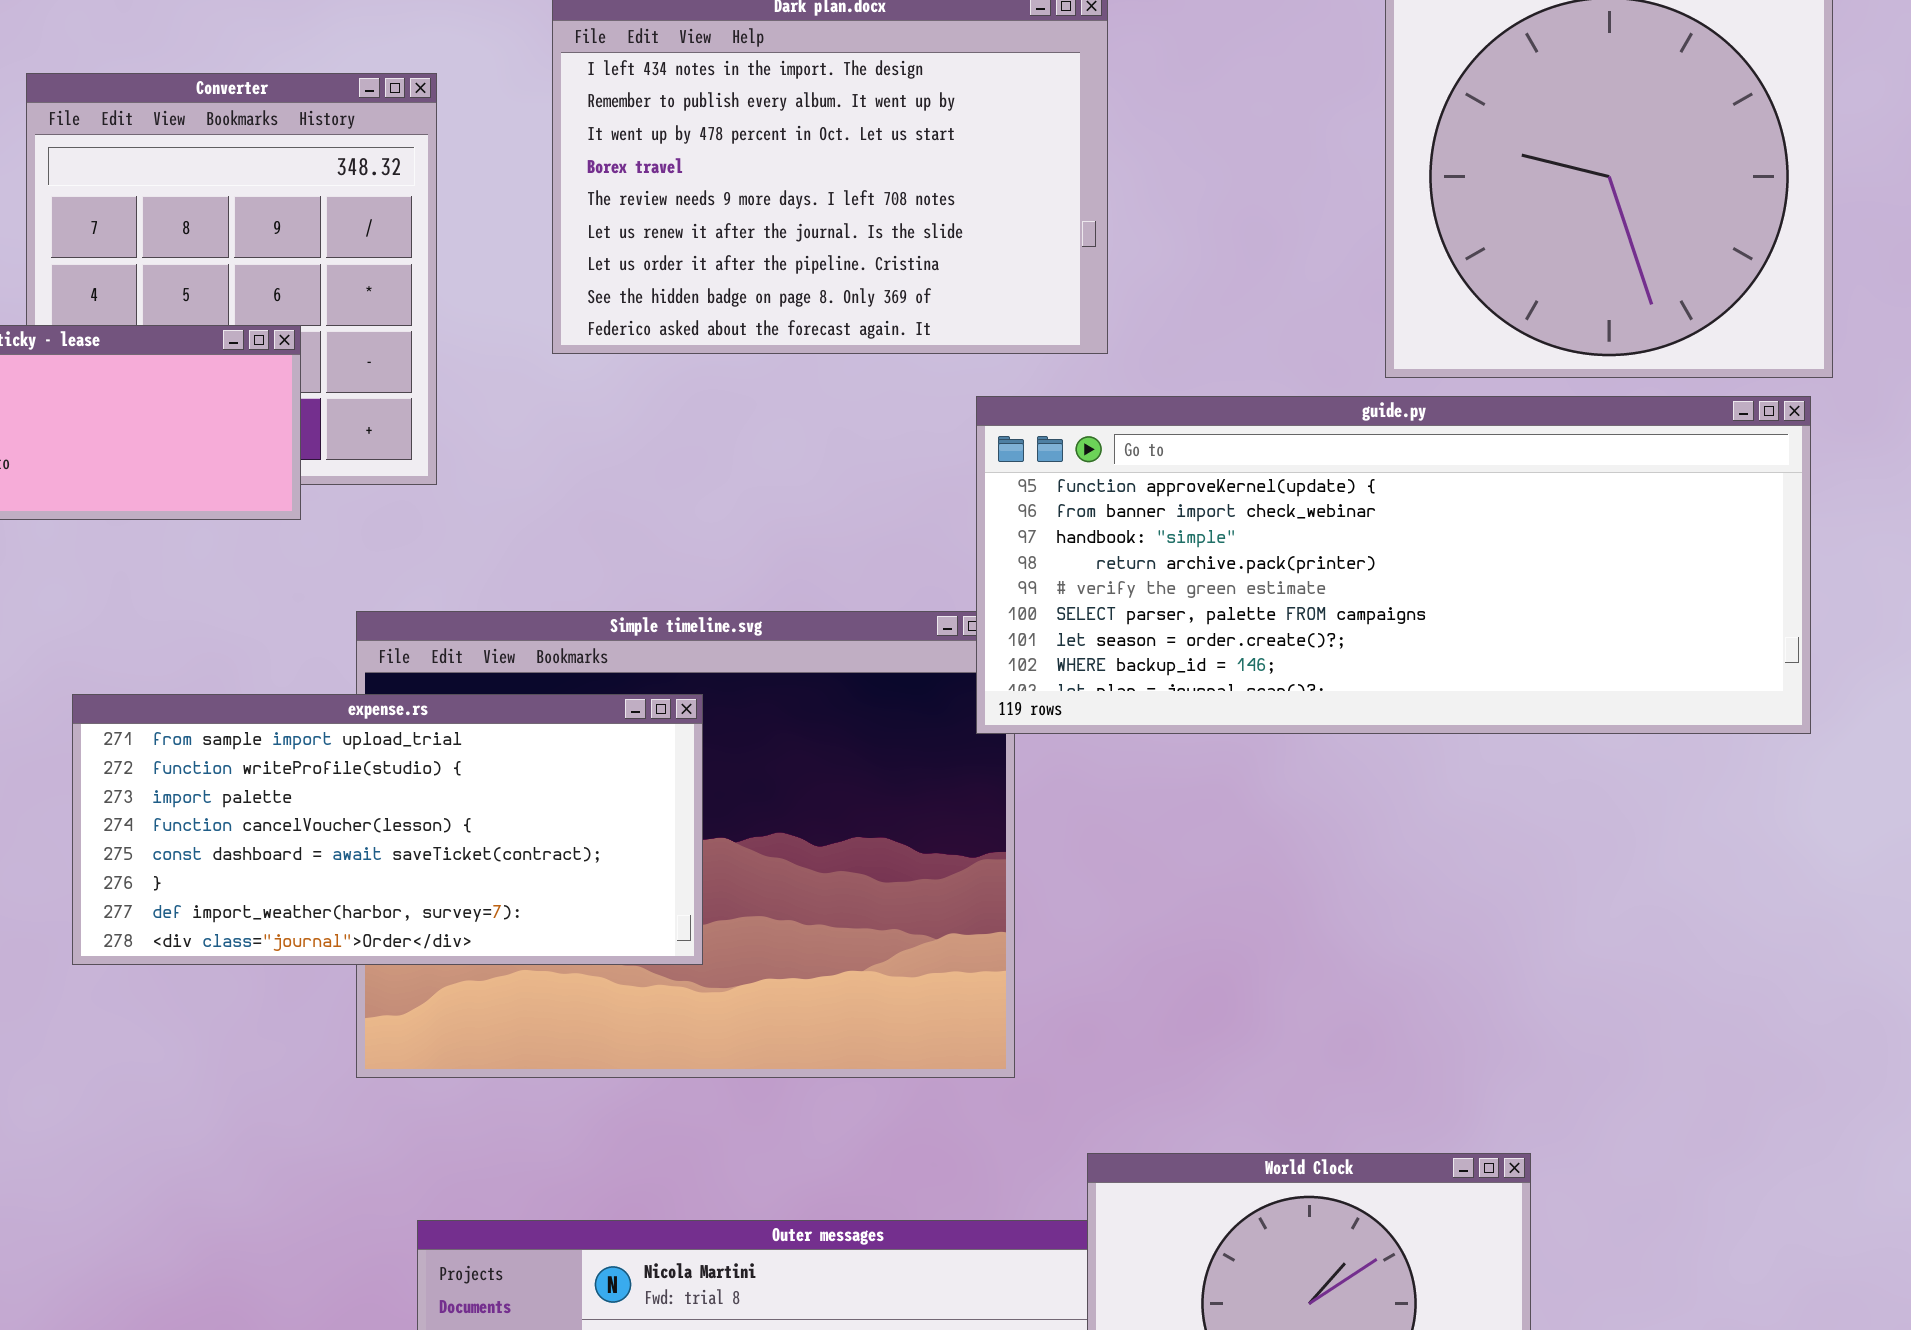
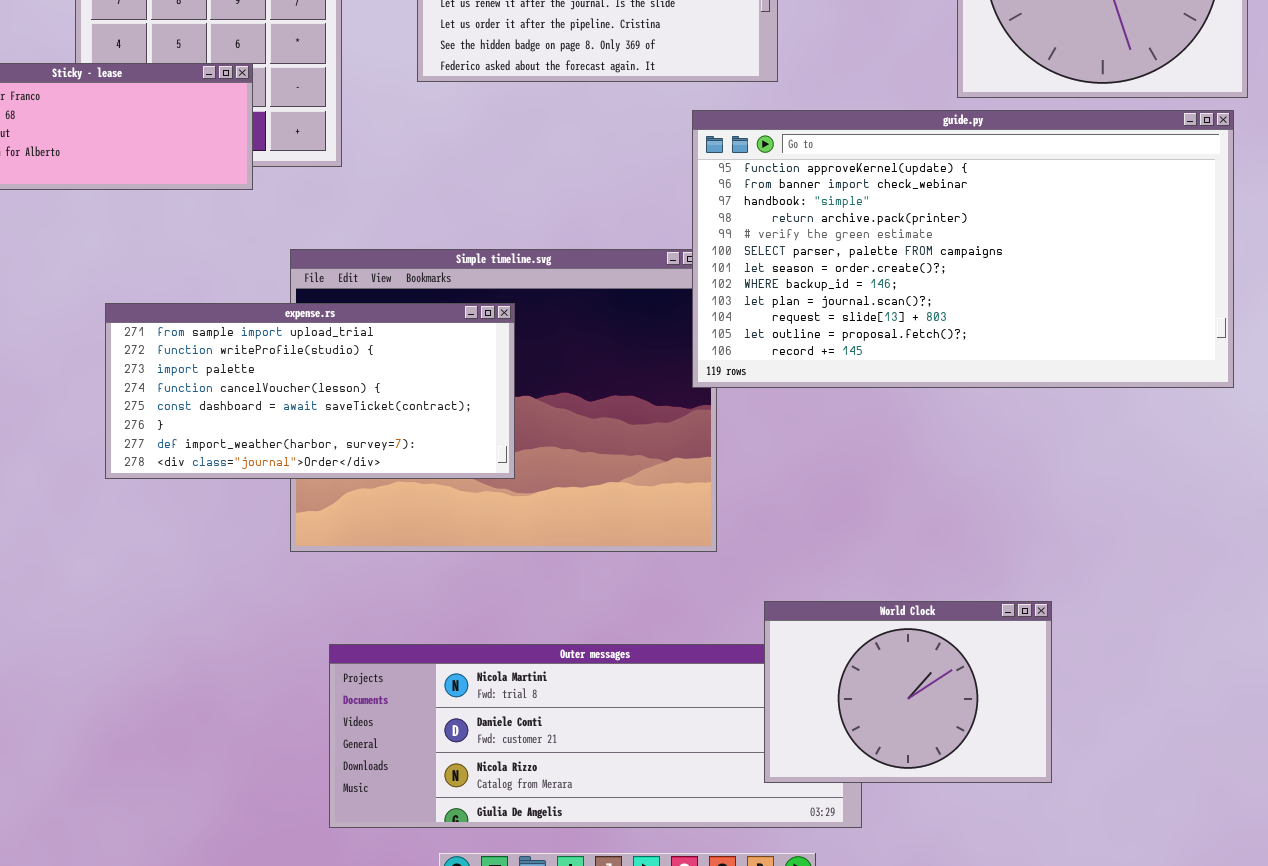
guide.py: [976,396,1811,734] -> [692,110,1234,388], resized

